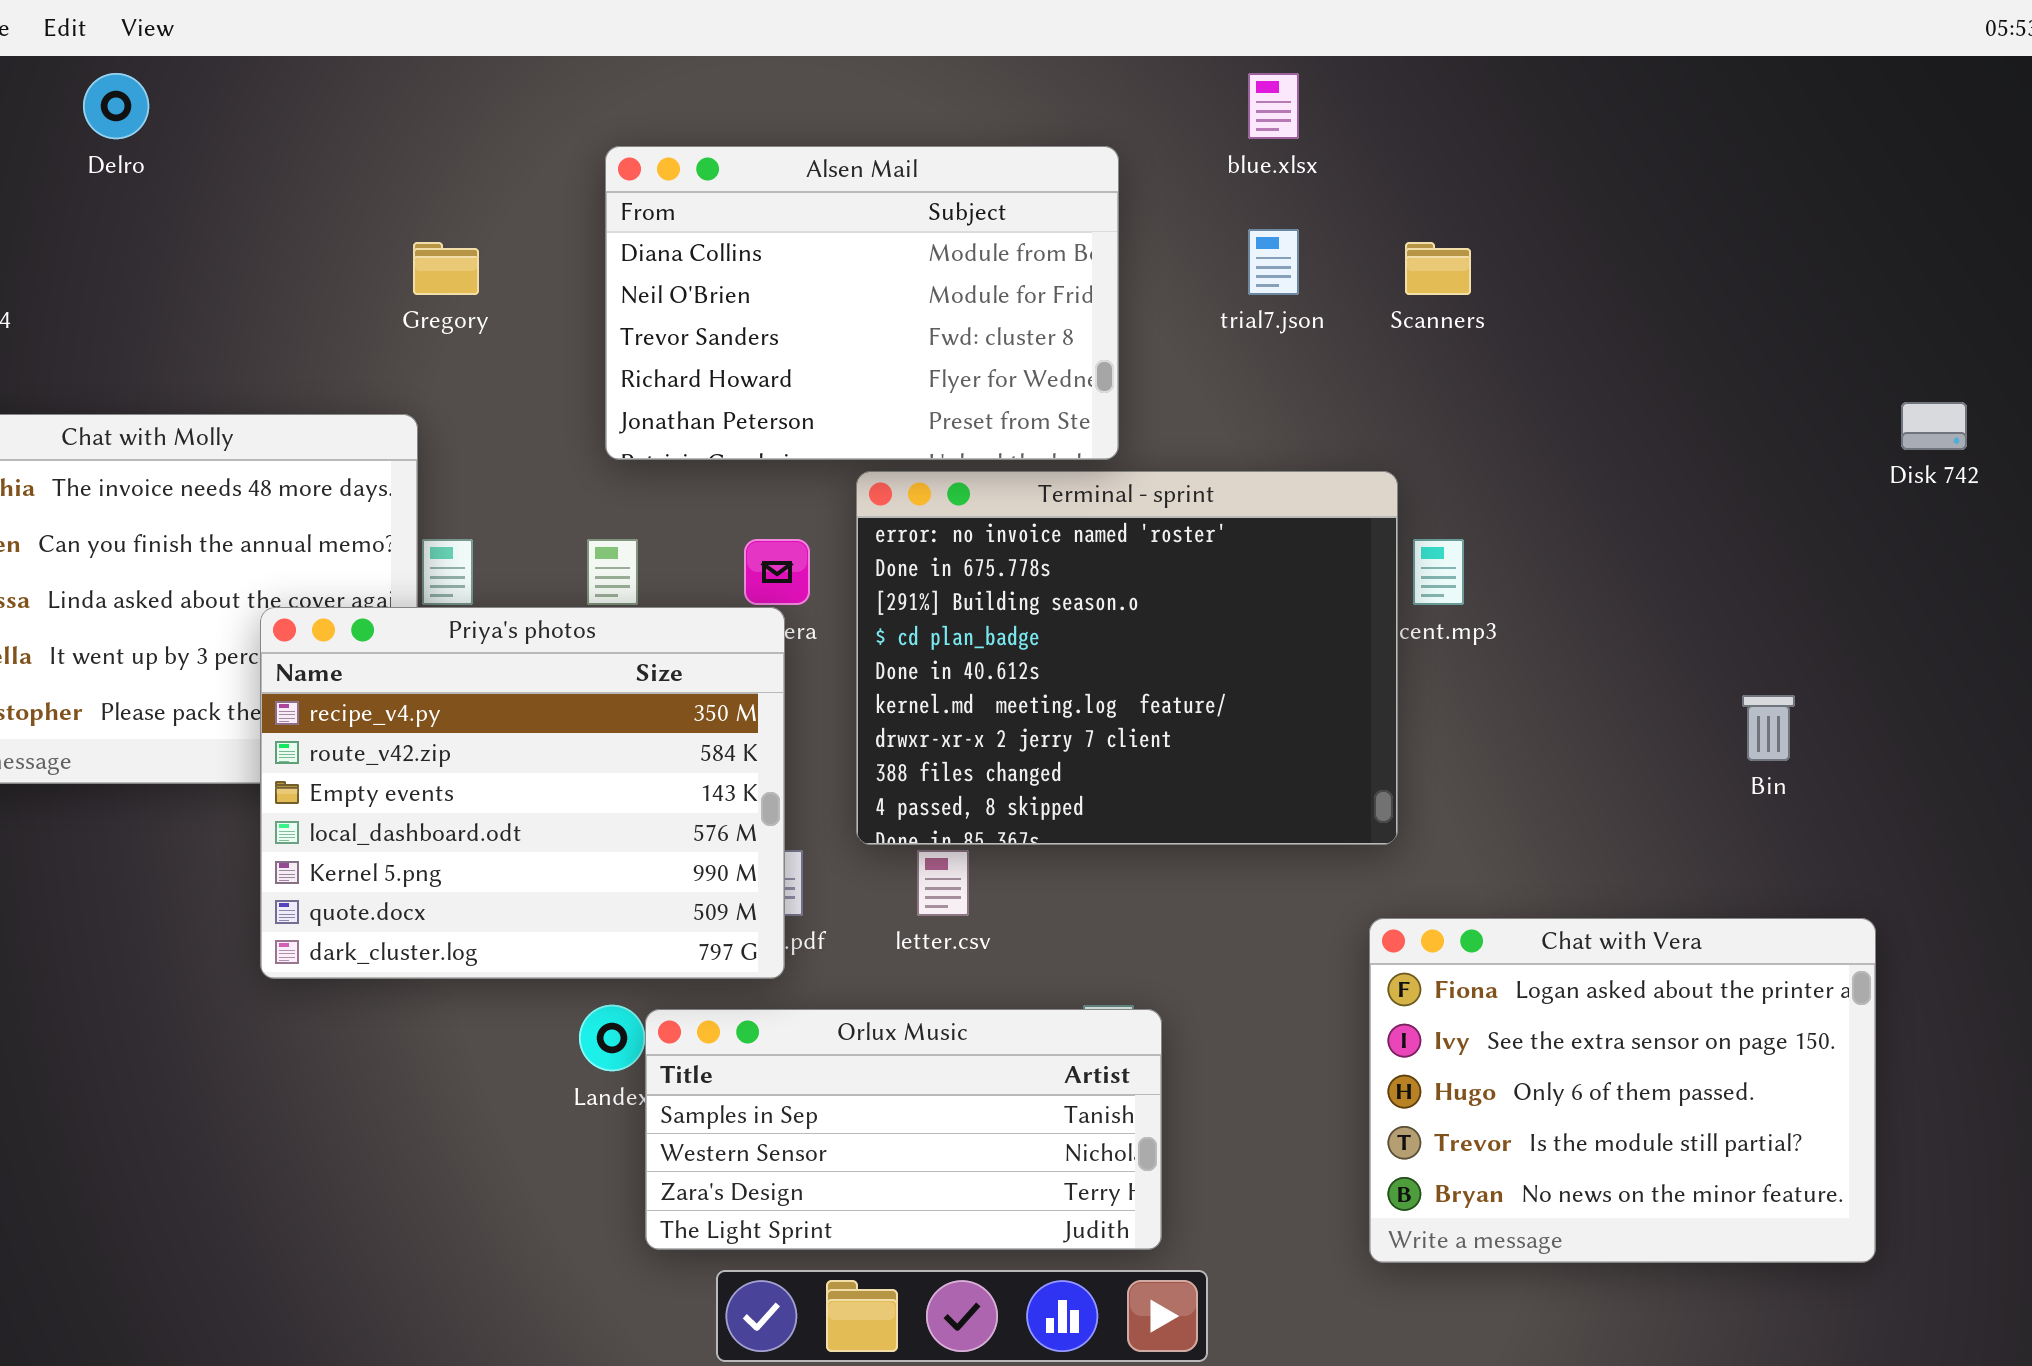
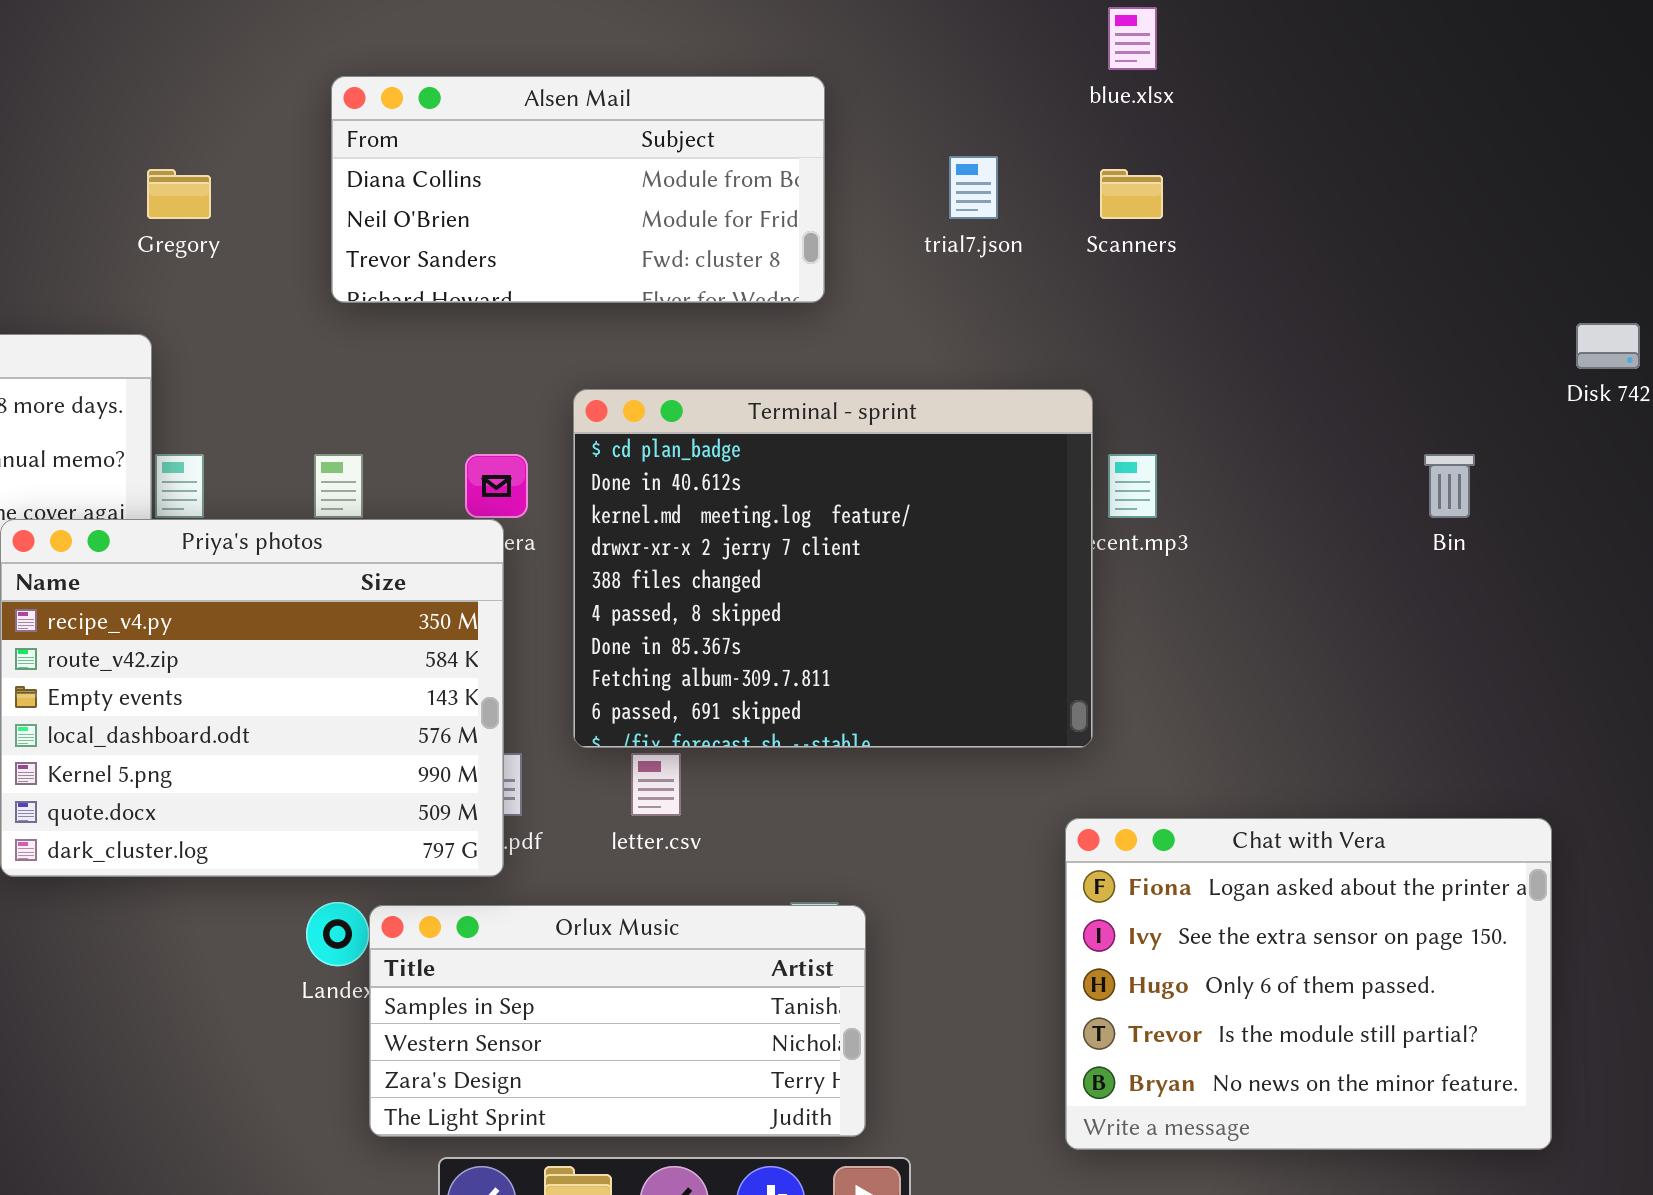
blue.xlsx: [1248,73,1299,139] -> [1108,7,1157,70], moved
Alsen Mail: [605,146,1119,460] -> [331,76,825,303], resized
Terminal - sprint: [856,471,1398,845] -> [573,389,1093,748], scrolled down 3 rows
Bin: [1742,695,1795,761] -> [1424,454,1475,518], moved

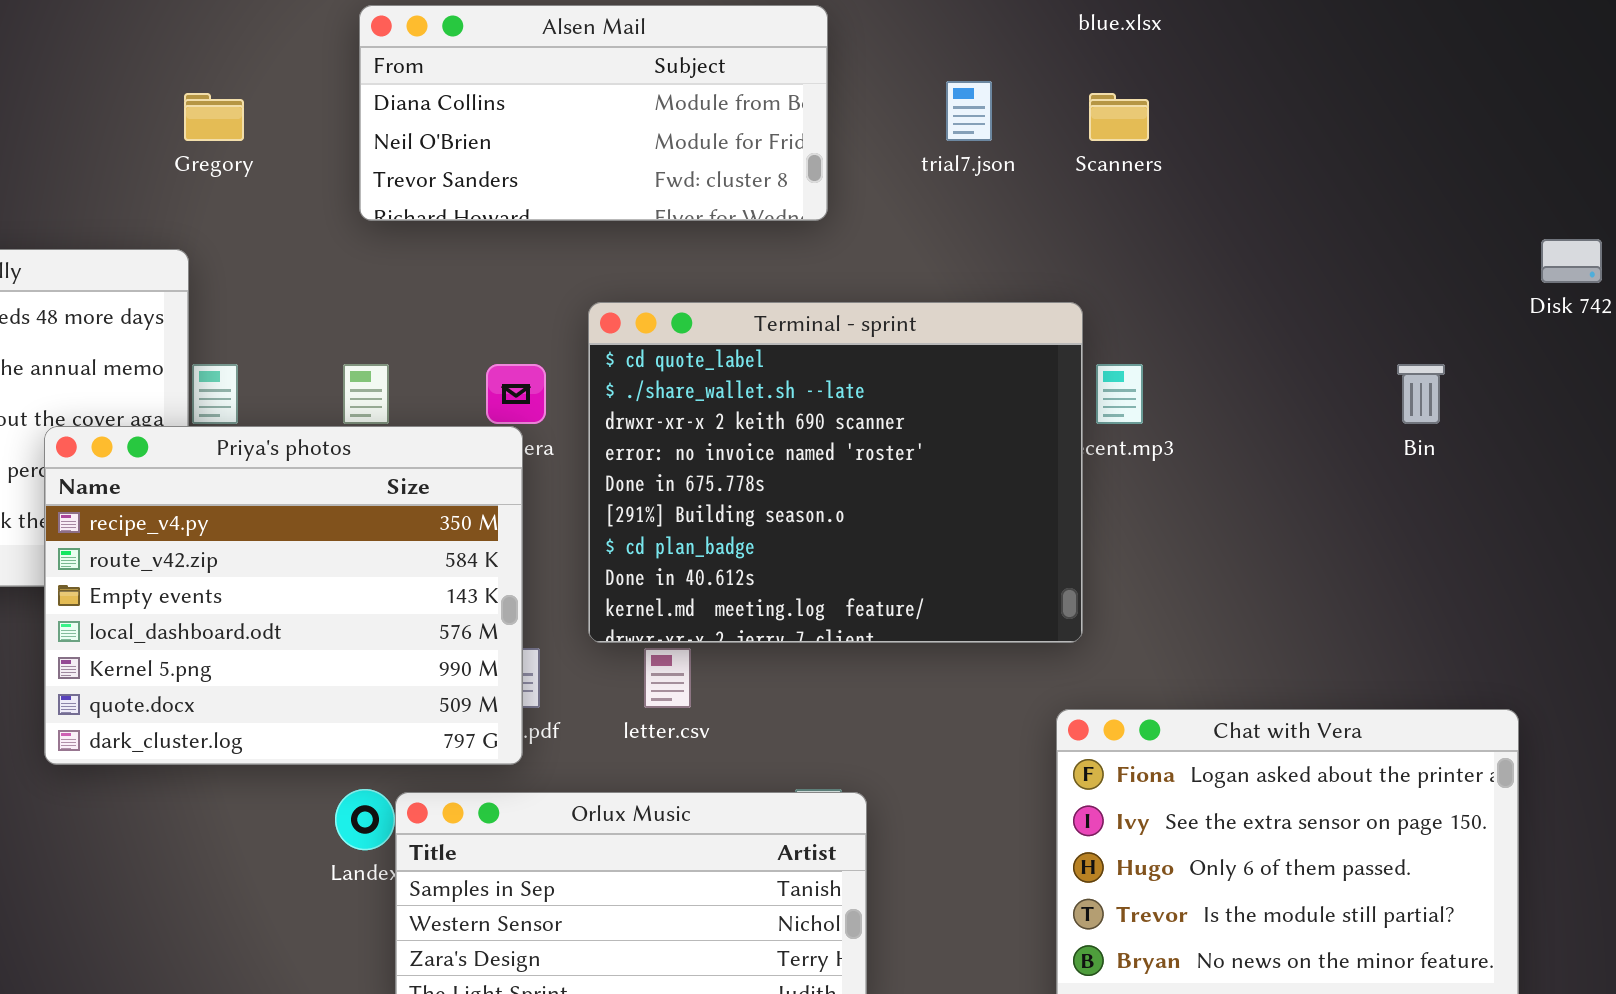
Terminal - sprint: [573,389,1093,748] -> [588,302,1083,643], scrolled up 6 rows

